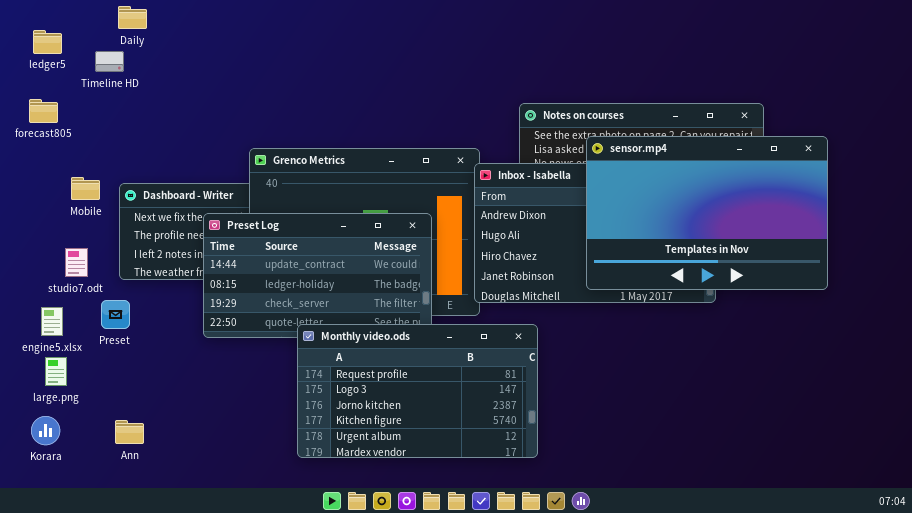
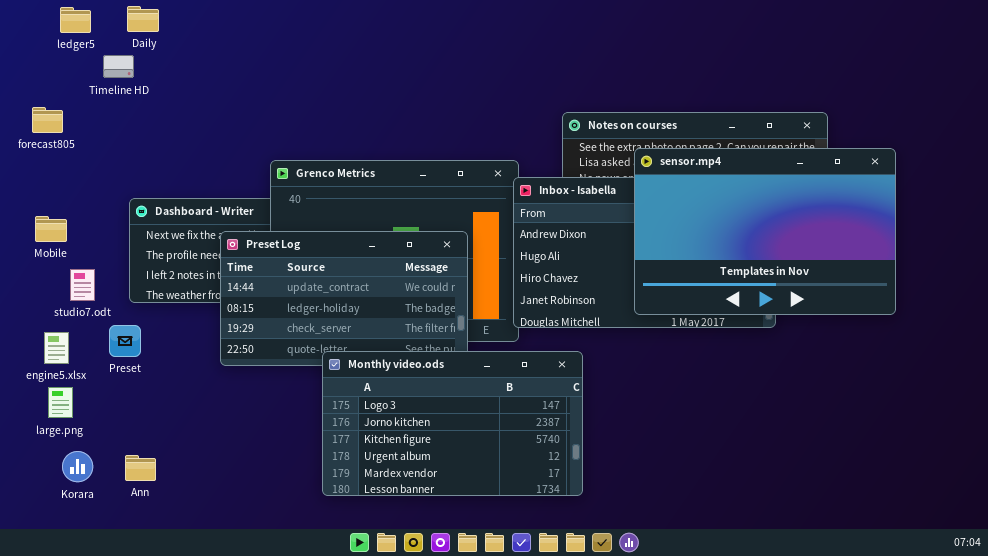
ledger5: [33,30,62,54] -> [60,7,91,33], moved
Mobile: [71,177,100,200] -> [35,216,67,242], moved
Monthly video.ods: [297,324,538,458] -> [322,351,583,496], scrolled down 1 row
Korara: [31,416,60,445] -> [62,451,93,482], moved

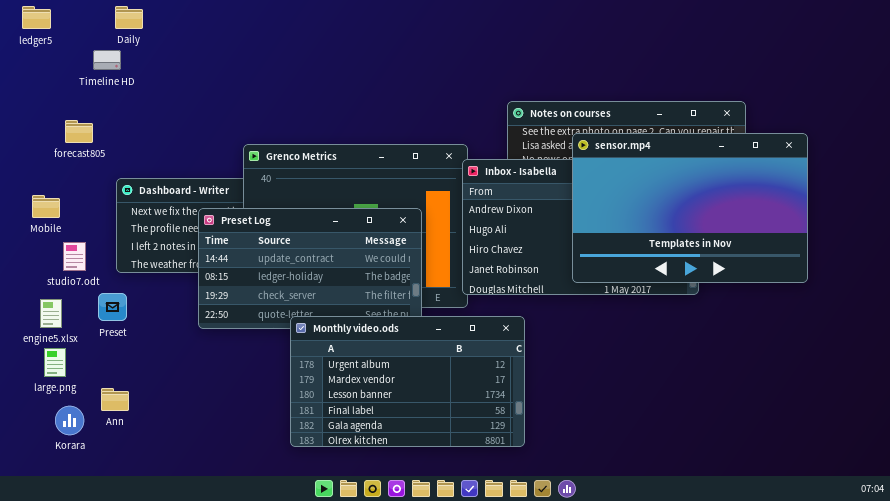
ledger5: [60,7,91,33] -> [22,6,51,29], moved
forecast805: [32,107,63,133] -> [65,120,93,143], moved
Monthly video.ods: [322,351,583,496] -> [290,316,525,447], scrolled down 3 rows
Ann: [125,455,156,481] -> [101,388,129,411], moved

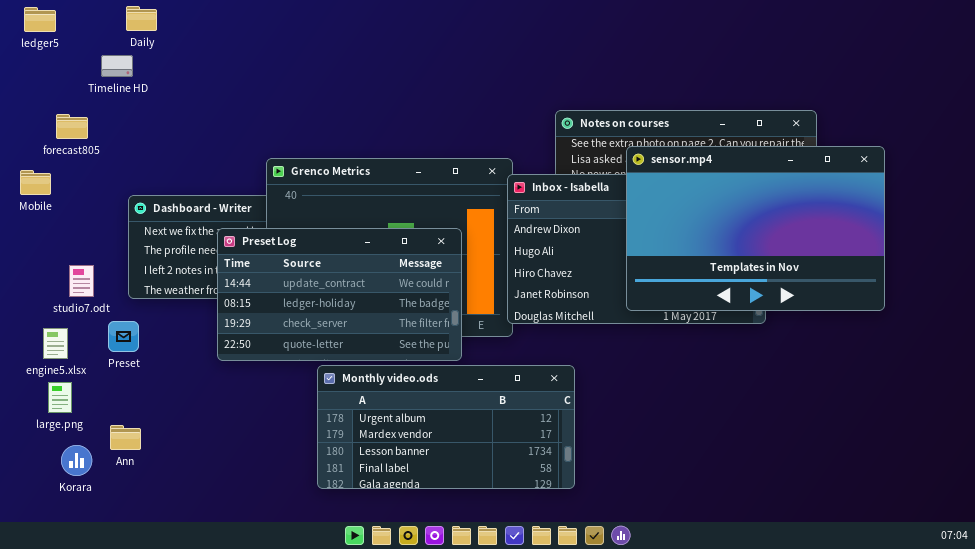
forecast805: [65,120,93,143] -> [56,114,88,139], moved
Mobile: [32,195,60,218] -> [20,170,51,195], moved
Monthly video.ods: [290,316,525,447] -> [317,365,575,489], resized

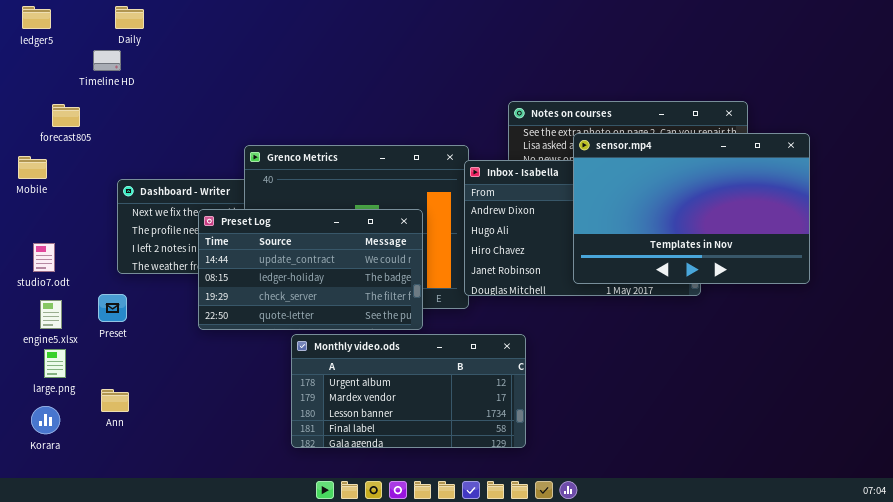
studio7.odt: [69,265,94,297] -> [33,243,55,272], moved
Korara: [61,445,92,476] -> [31,406,60,434], moved

